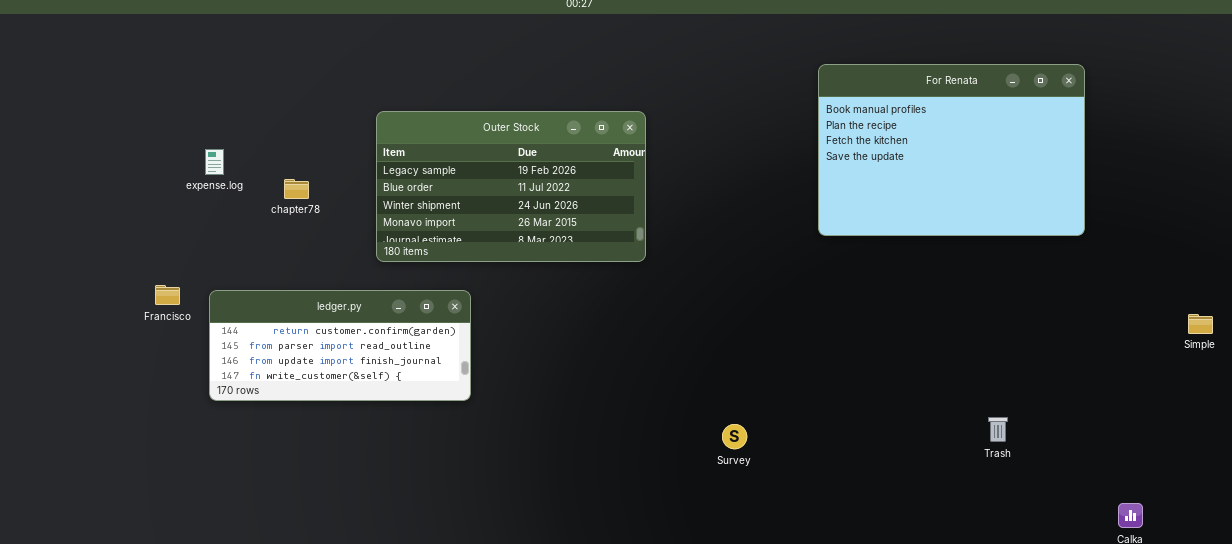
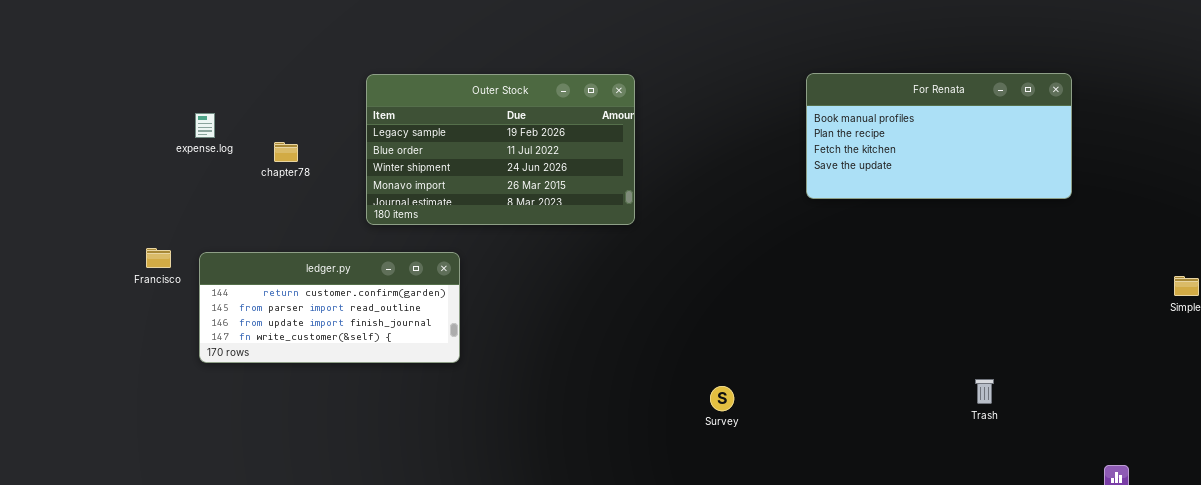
For Renata: [818,64,1085,236] -> [806,73,1072,199], resized

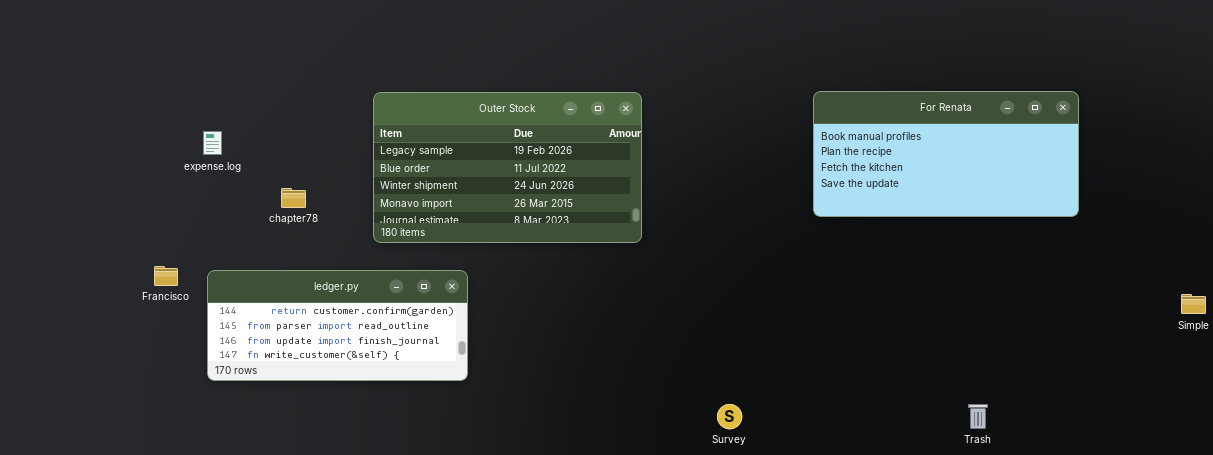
chapter78: [274,142,298,162] -> [281,188,306,208], moved
Trash: [975,379,994,404] -> [968,404,988,429], moved

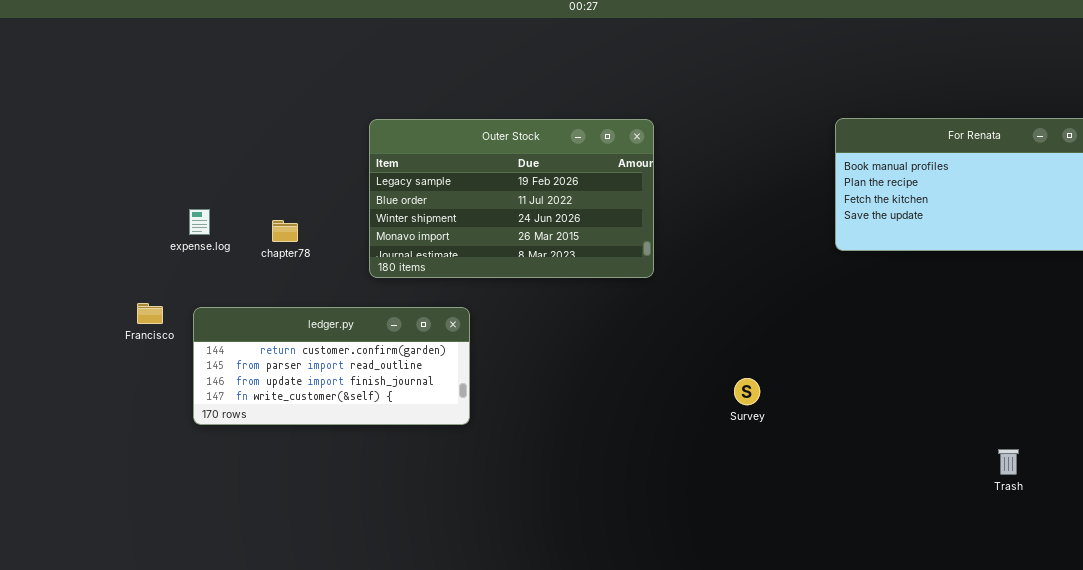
expense.log: [203,131,222,155] -> [189,209,210,235], moved
Survey: [717,404,742,429] -> [734,378,760,405], moved

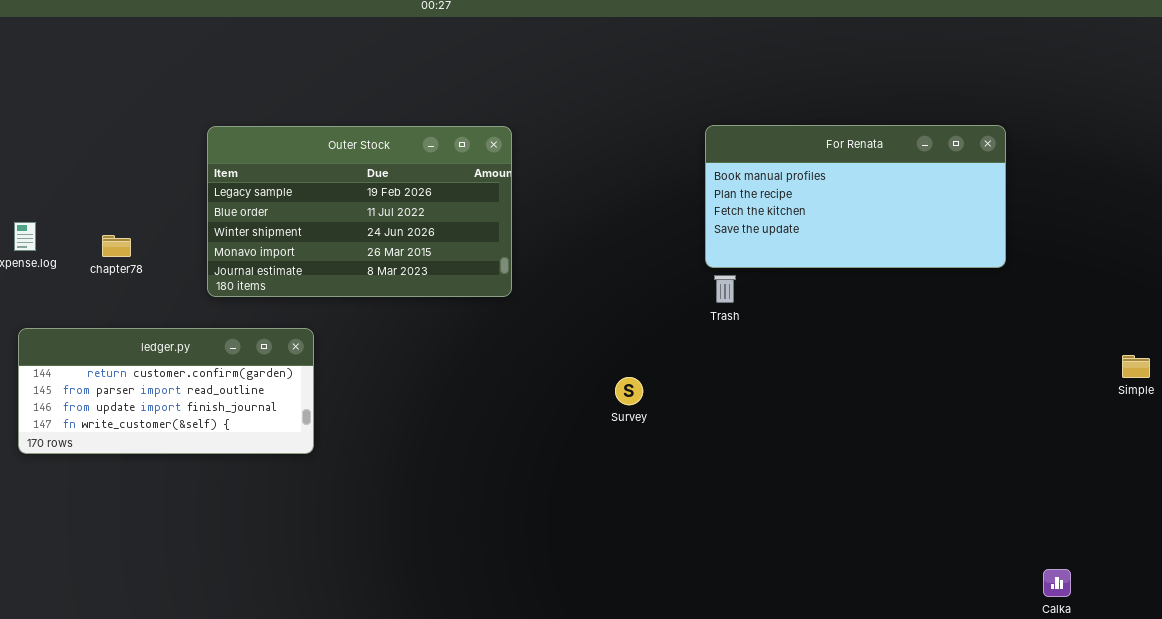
Survey: [734,378,760,405] -> [615,377,643,405], moved
Trash: [998,449,1019,475] -> [714,275,736,303], moved

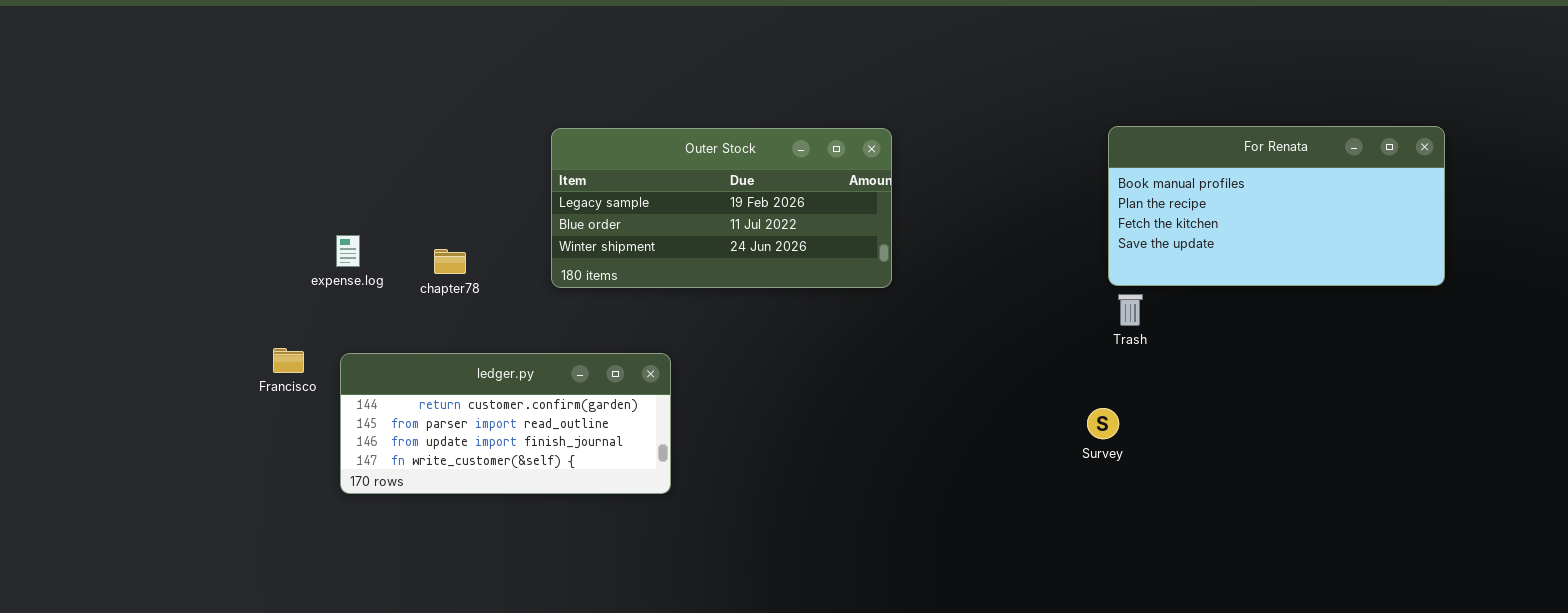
Outer Stock: [207,126,512,297] -> [551,128,892,288], resized
Survey: [615,377,643,405] -> [1087,408,1119,439], moved

